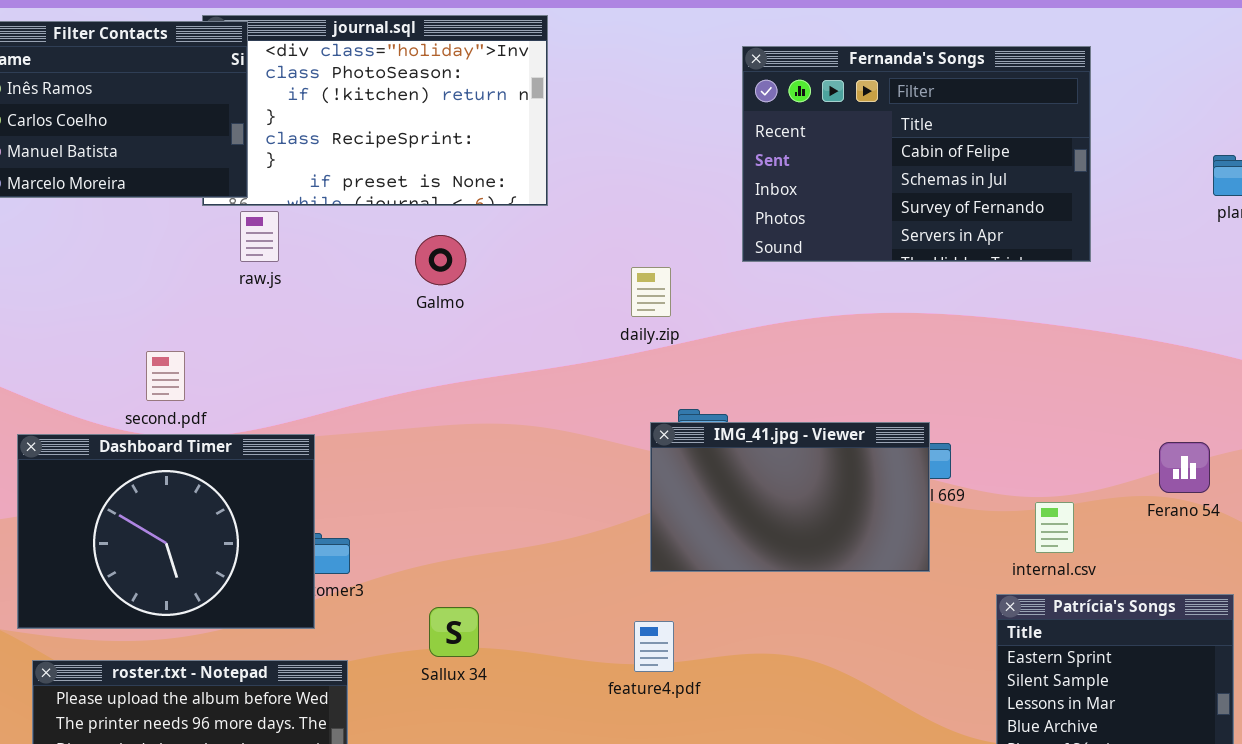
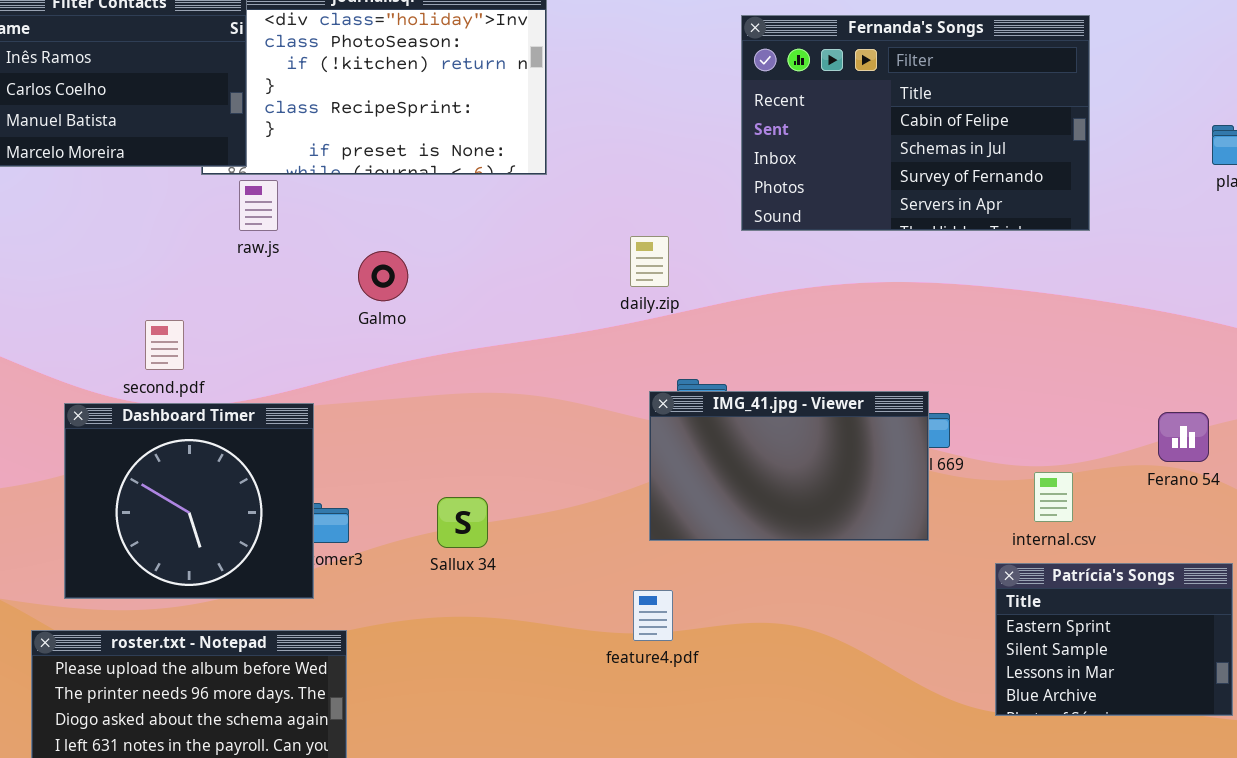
Galmo: [415,235,466,285] -> [358,251,408,301], moved
Dashboard Timer: [17,434,315,629] -> [64,403,314,599], resized
Sallux 34: [429,607,479,657] -> [437,497,488,548], moved

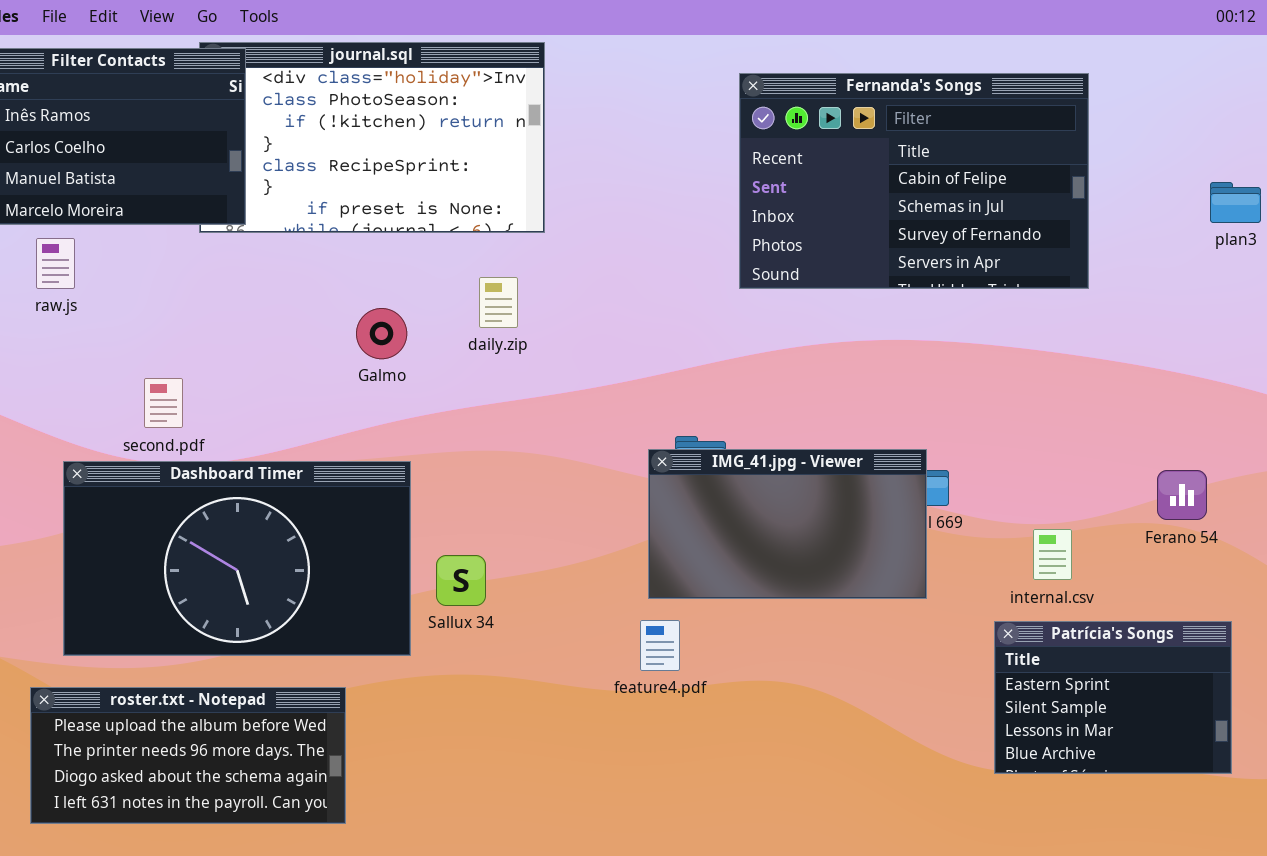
raw.js: [239,180,278,231] -> [36,238,75,289], moved
daily.zip: [630,236,669,287] -> [479,277,518,328], moved
Dashboard Timer: [64,403,314,599] -> [63,461,411,656], resized
feature4.pdf: [633,590,673,641] -> [640,620,680,671], moved

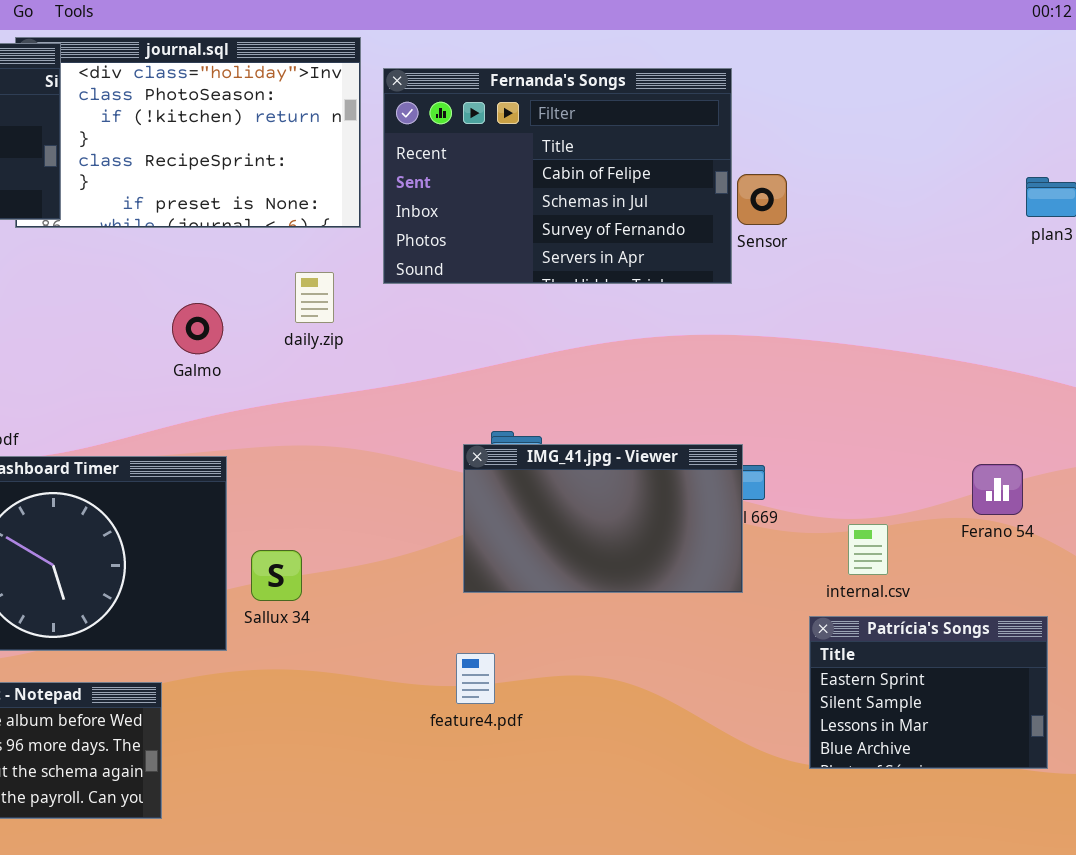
Fernanda's Songs: [739,73,1089,289] -> [383,68,732,284], moved
feature4.pdf: [640,620,680,671] -> [456,653,495,704], moved

